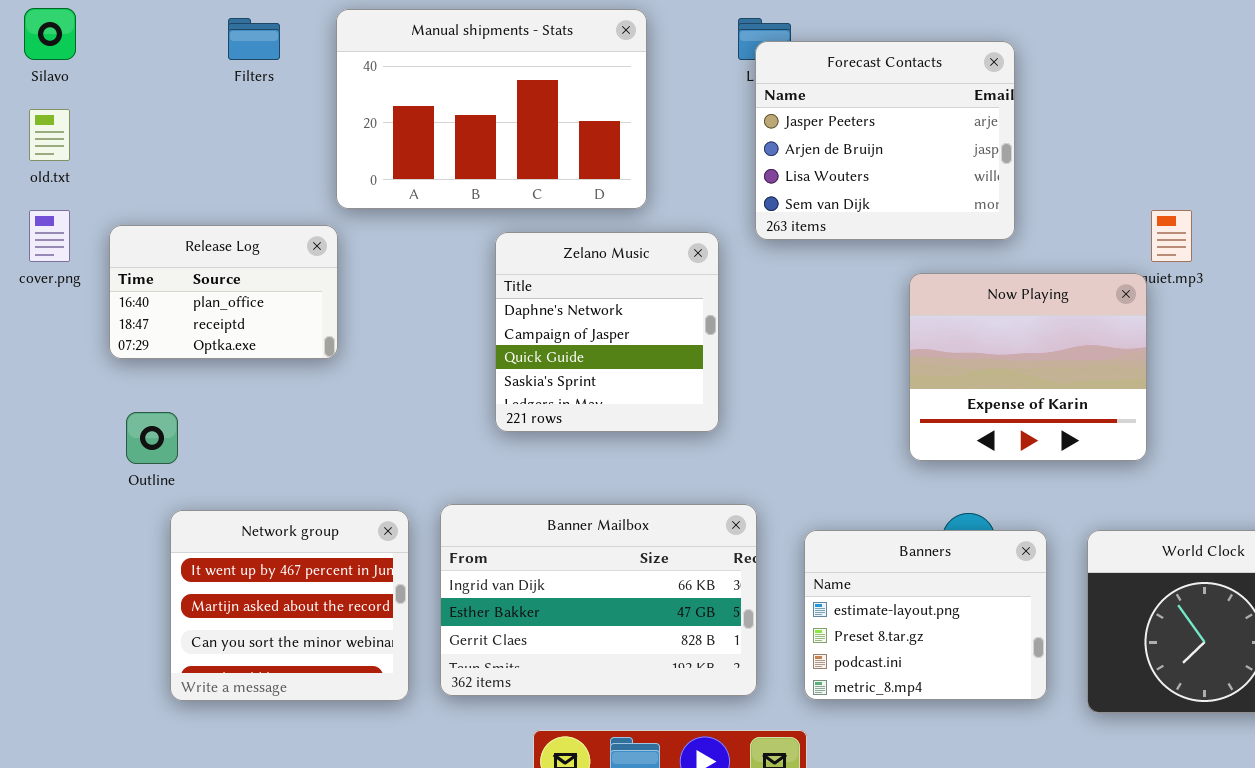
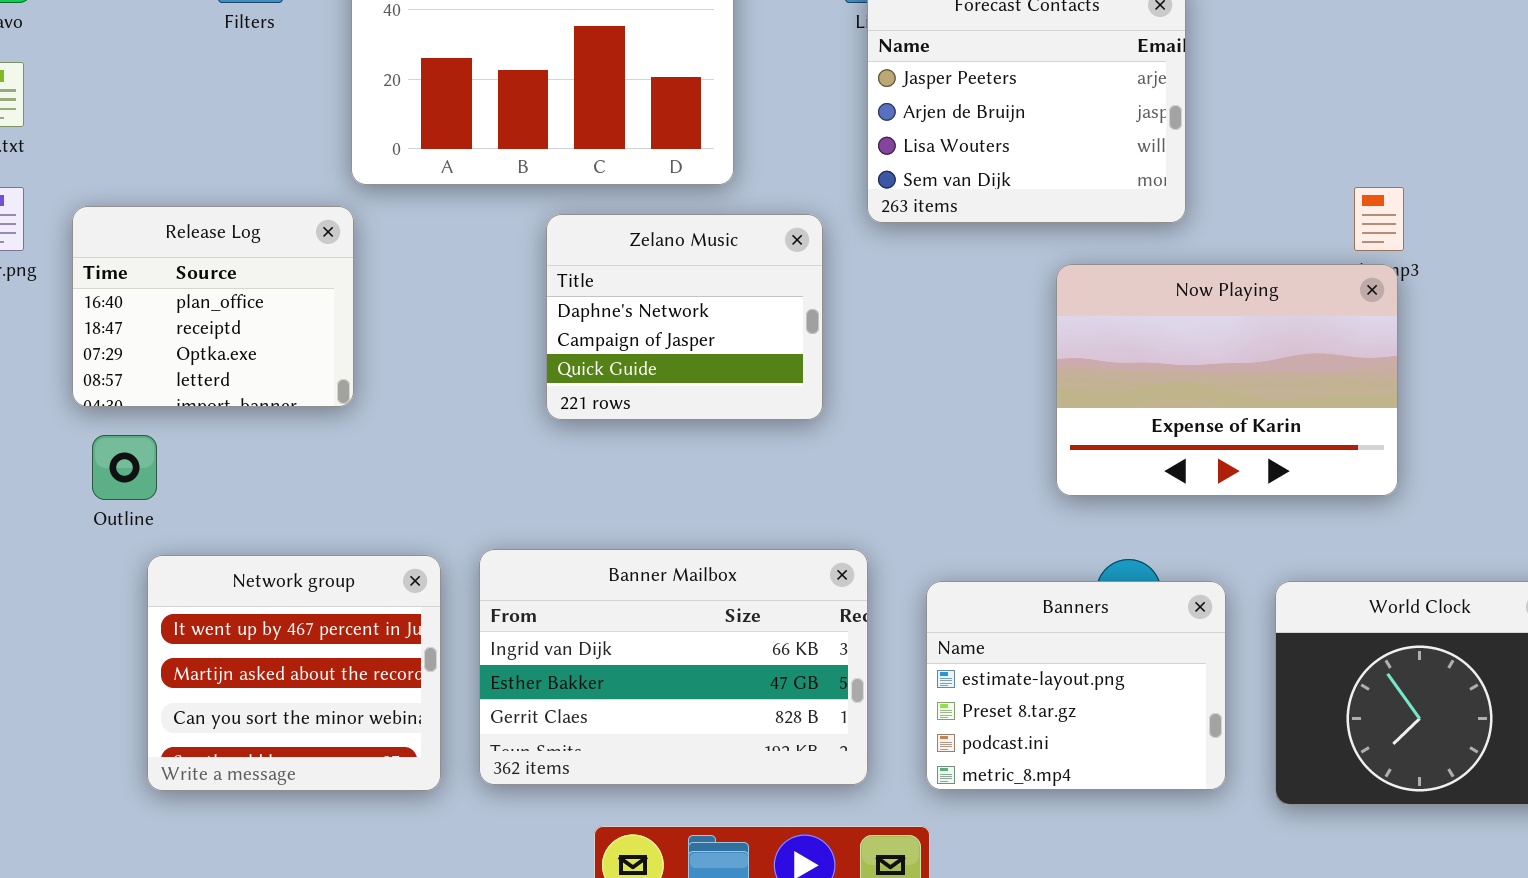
Release Log: [109,225,338,359] -> [72,206,354,407], resized
Zelano Music: [495,232,719,432] -> [546,214,823,420], resized
Now Playing: [909,273,1147,461] -> [1056,264,1398,496], resized

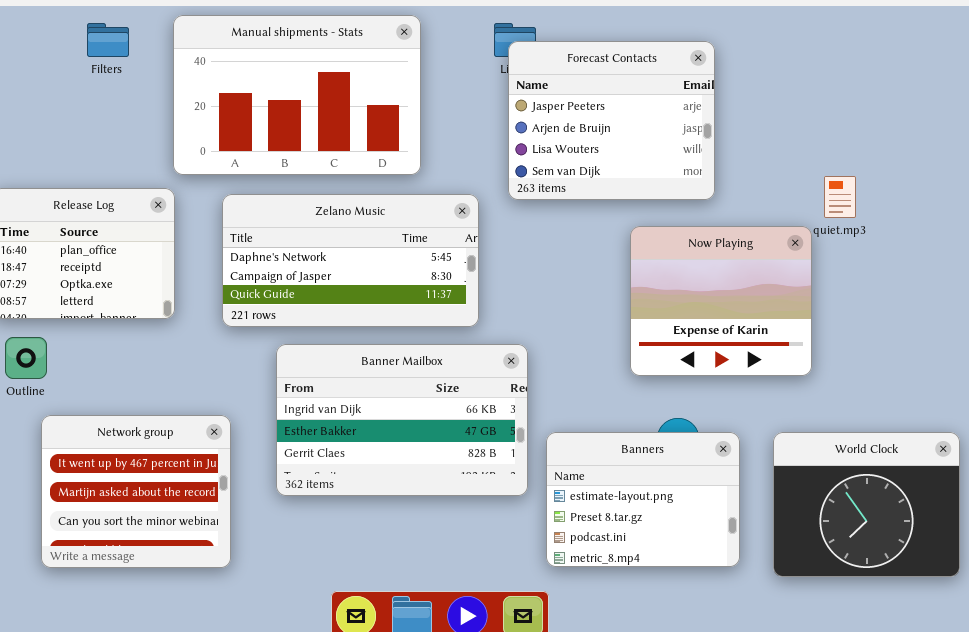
Zelano Music: [546,214,823,420] -> [222,194,479,327], resized
Now Playing: [1056,264,1398,496] -> [630,226,812,376], resized
Banner Mailbox: [479,549,868,785] -> [276,344,528,496], moved

